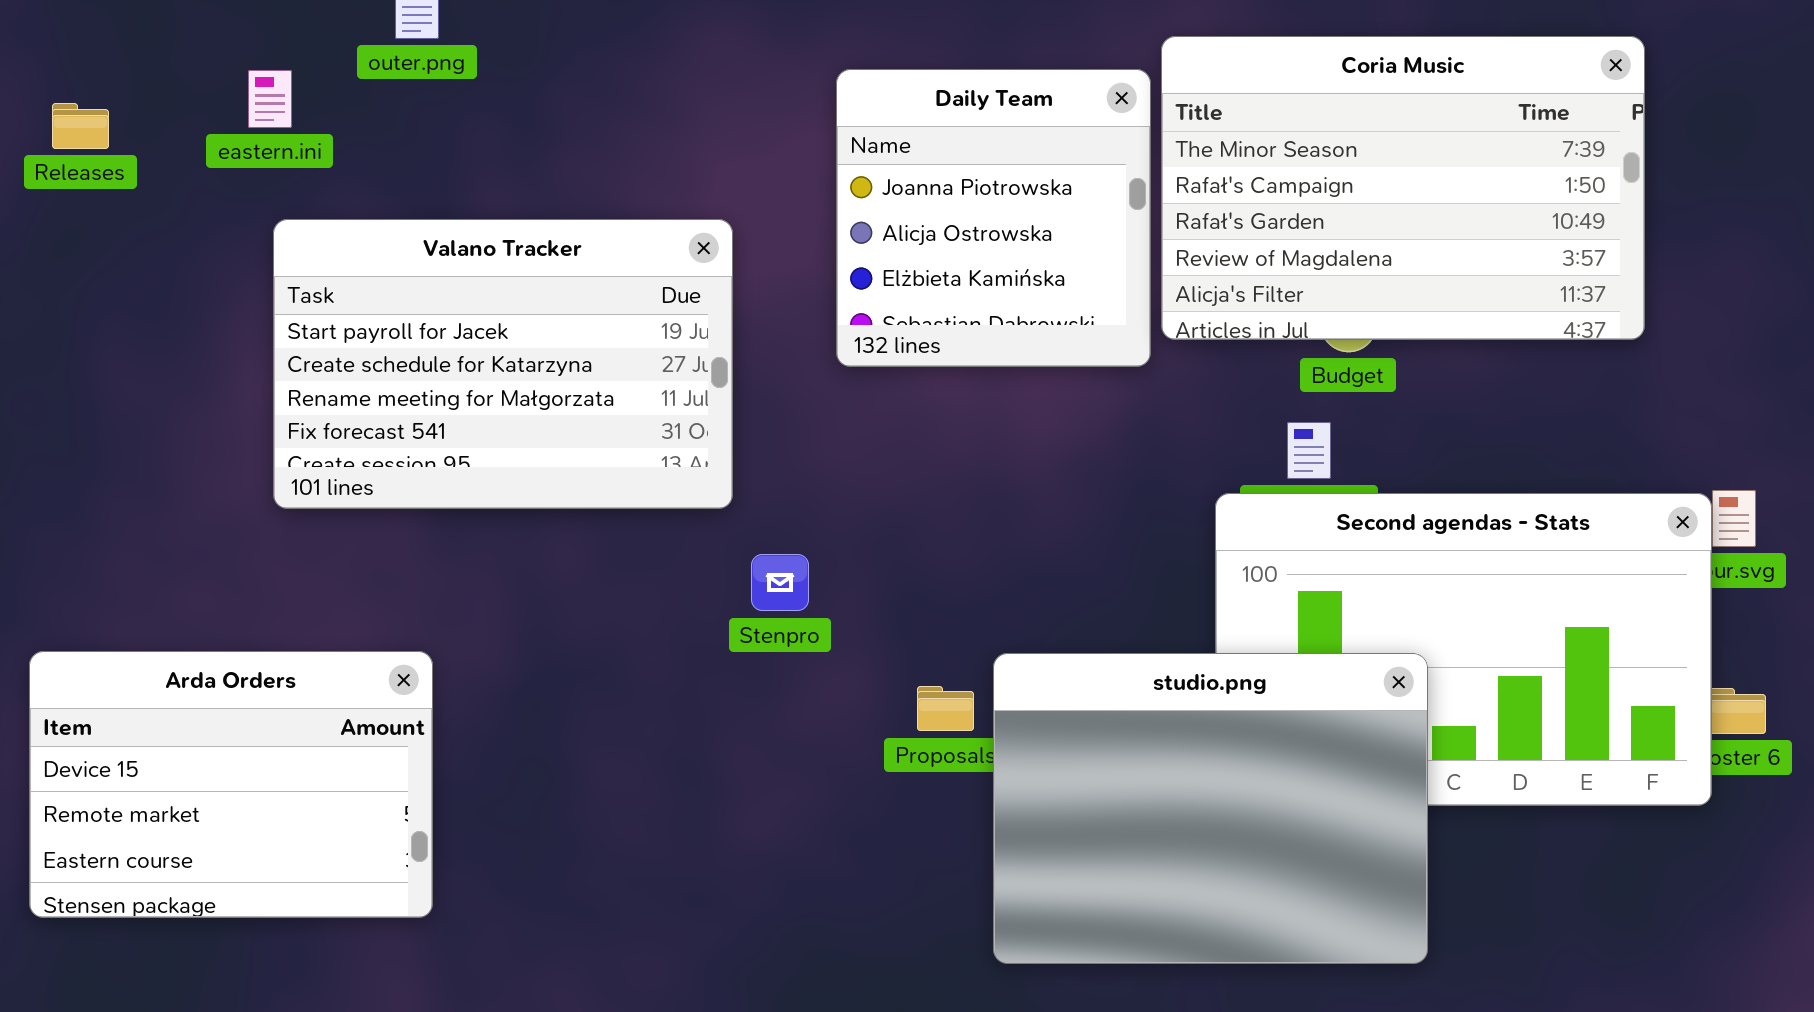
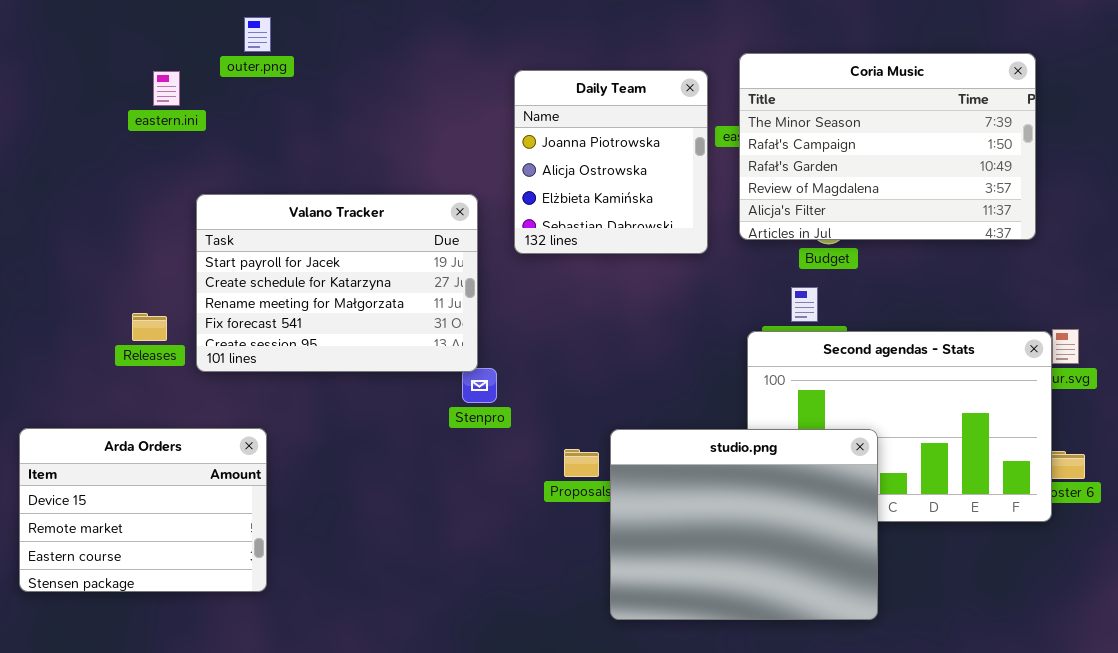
Coria Music: [1161,36,1645,340] -> [739,53,1036,240], moved
Releases: [52,103,109,149] -> [132,313,167,341], moved
Valano Tracker: [273,219,733,509] -> [196,194,478,372], moved

